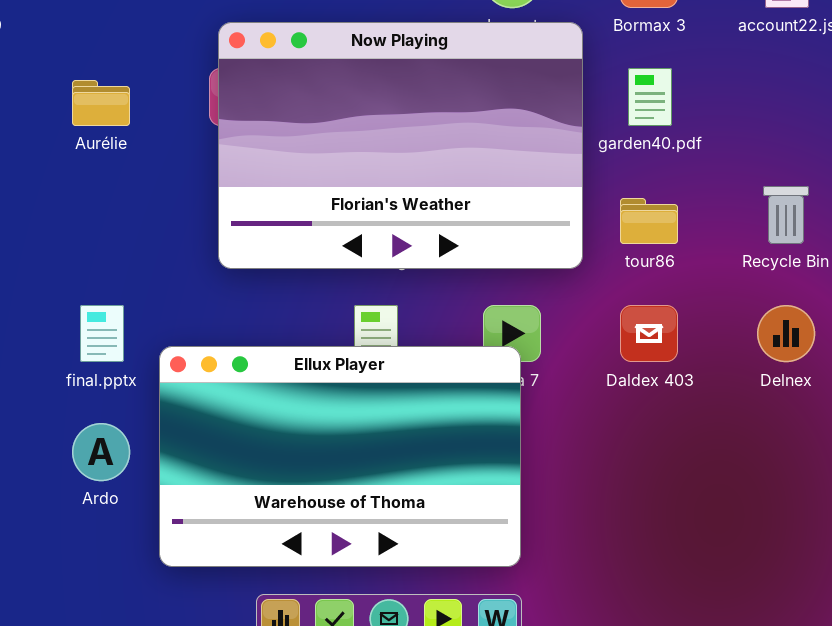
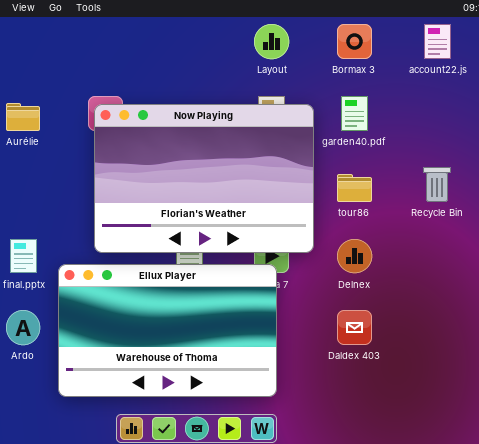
Now Playing: [218,22,583,269] -> [94,104,314,253], moved
Daldex 403: [620,305,678,362] -> [337,310,372,345], moved
Delnex: [757,305,815,362] -> [337,239,372,273], moved

